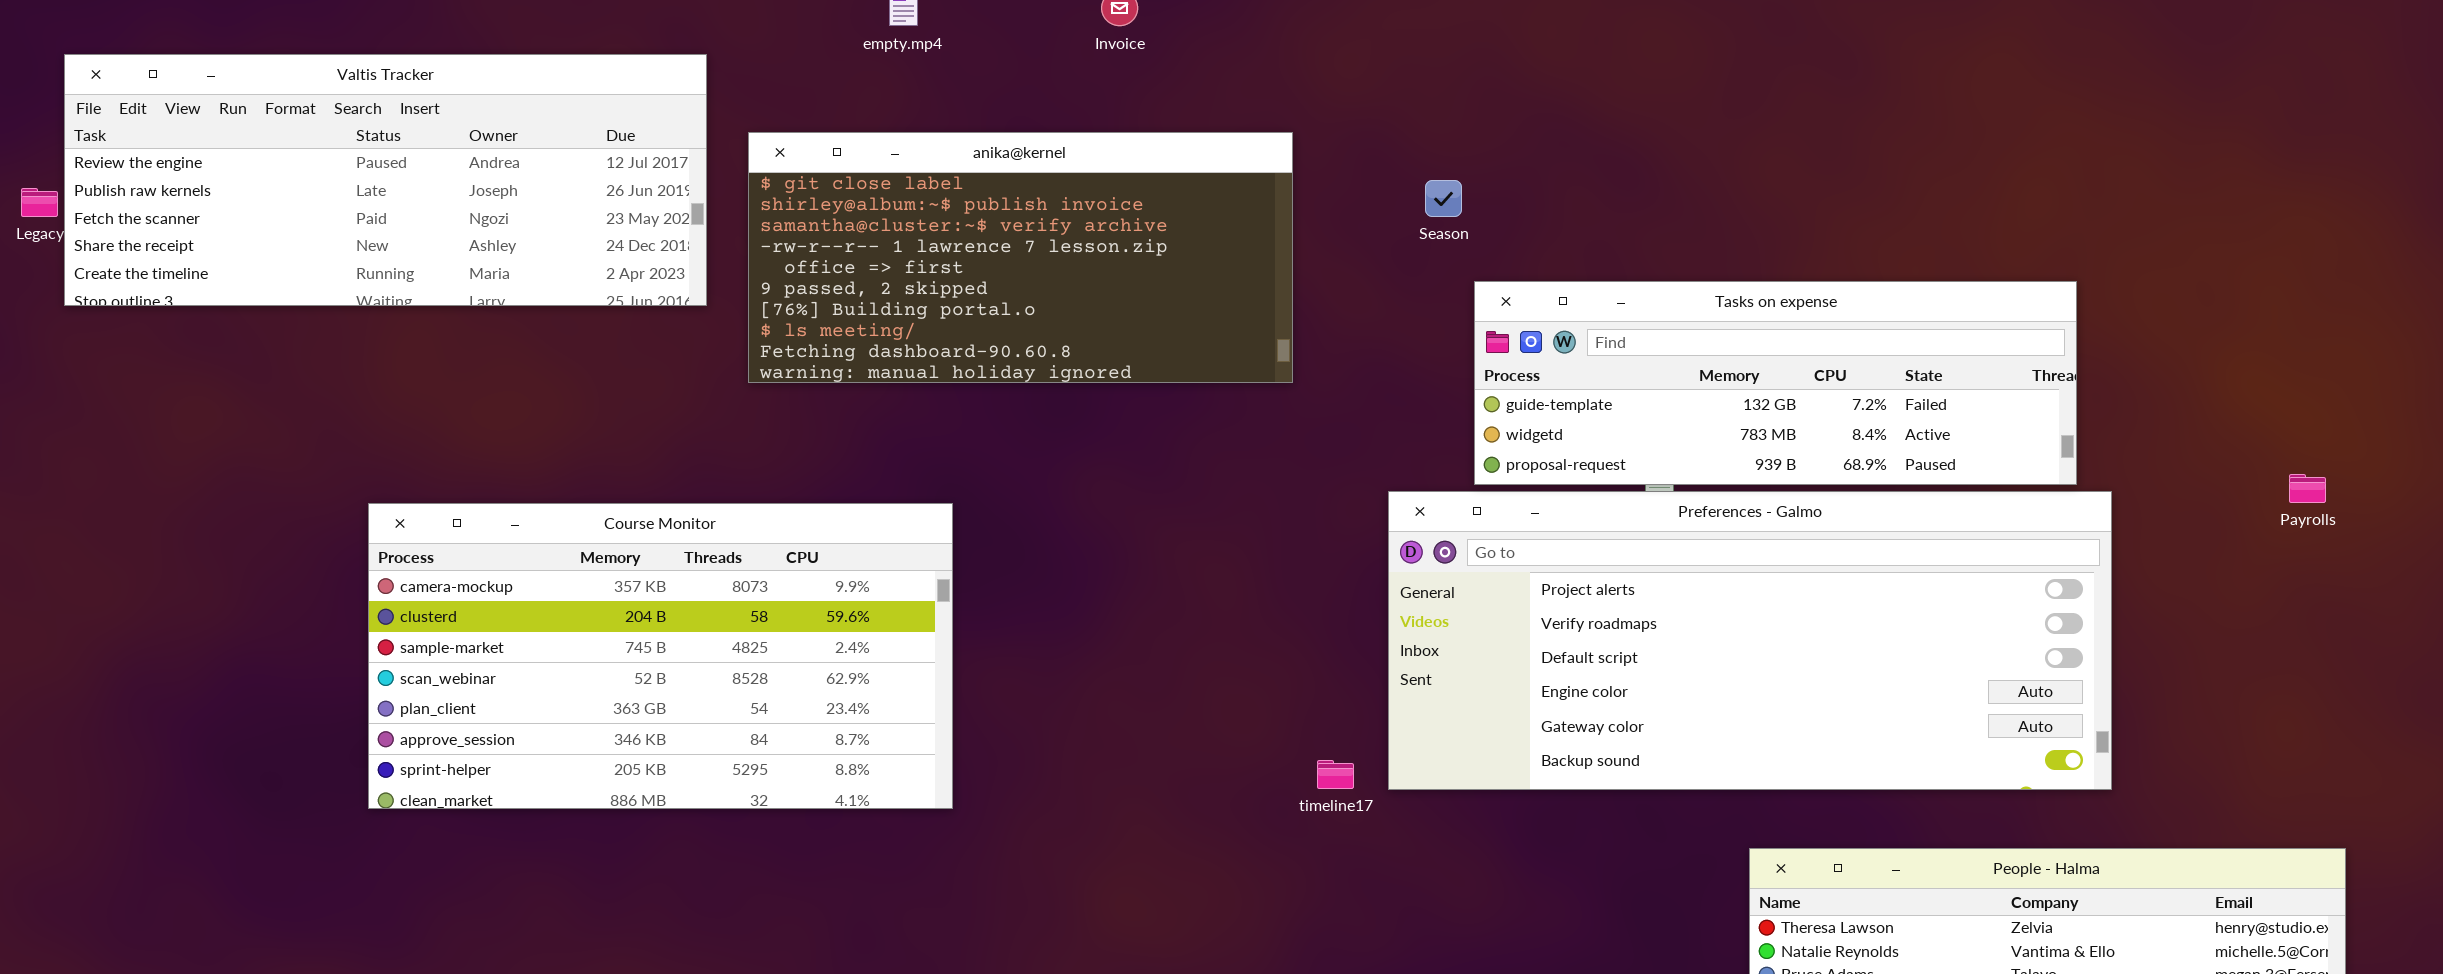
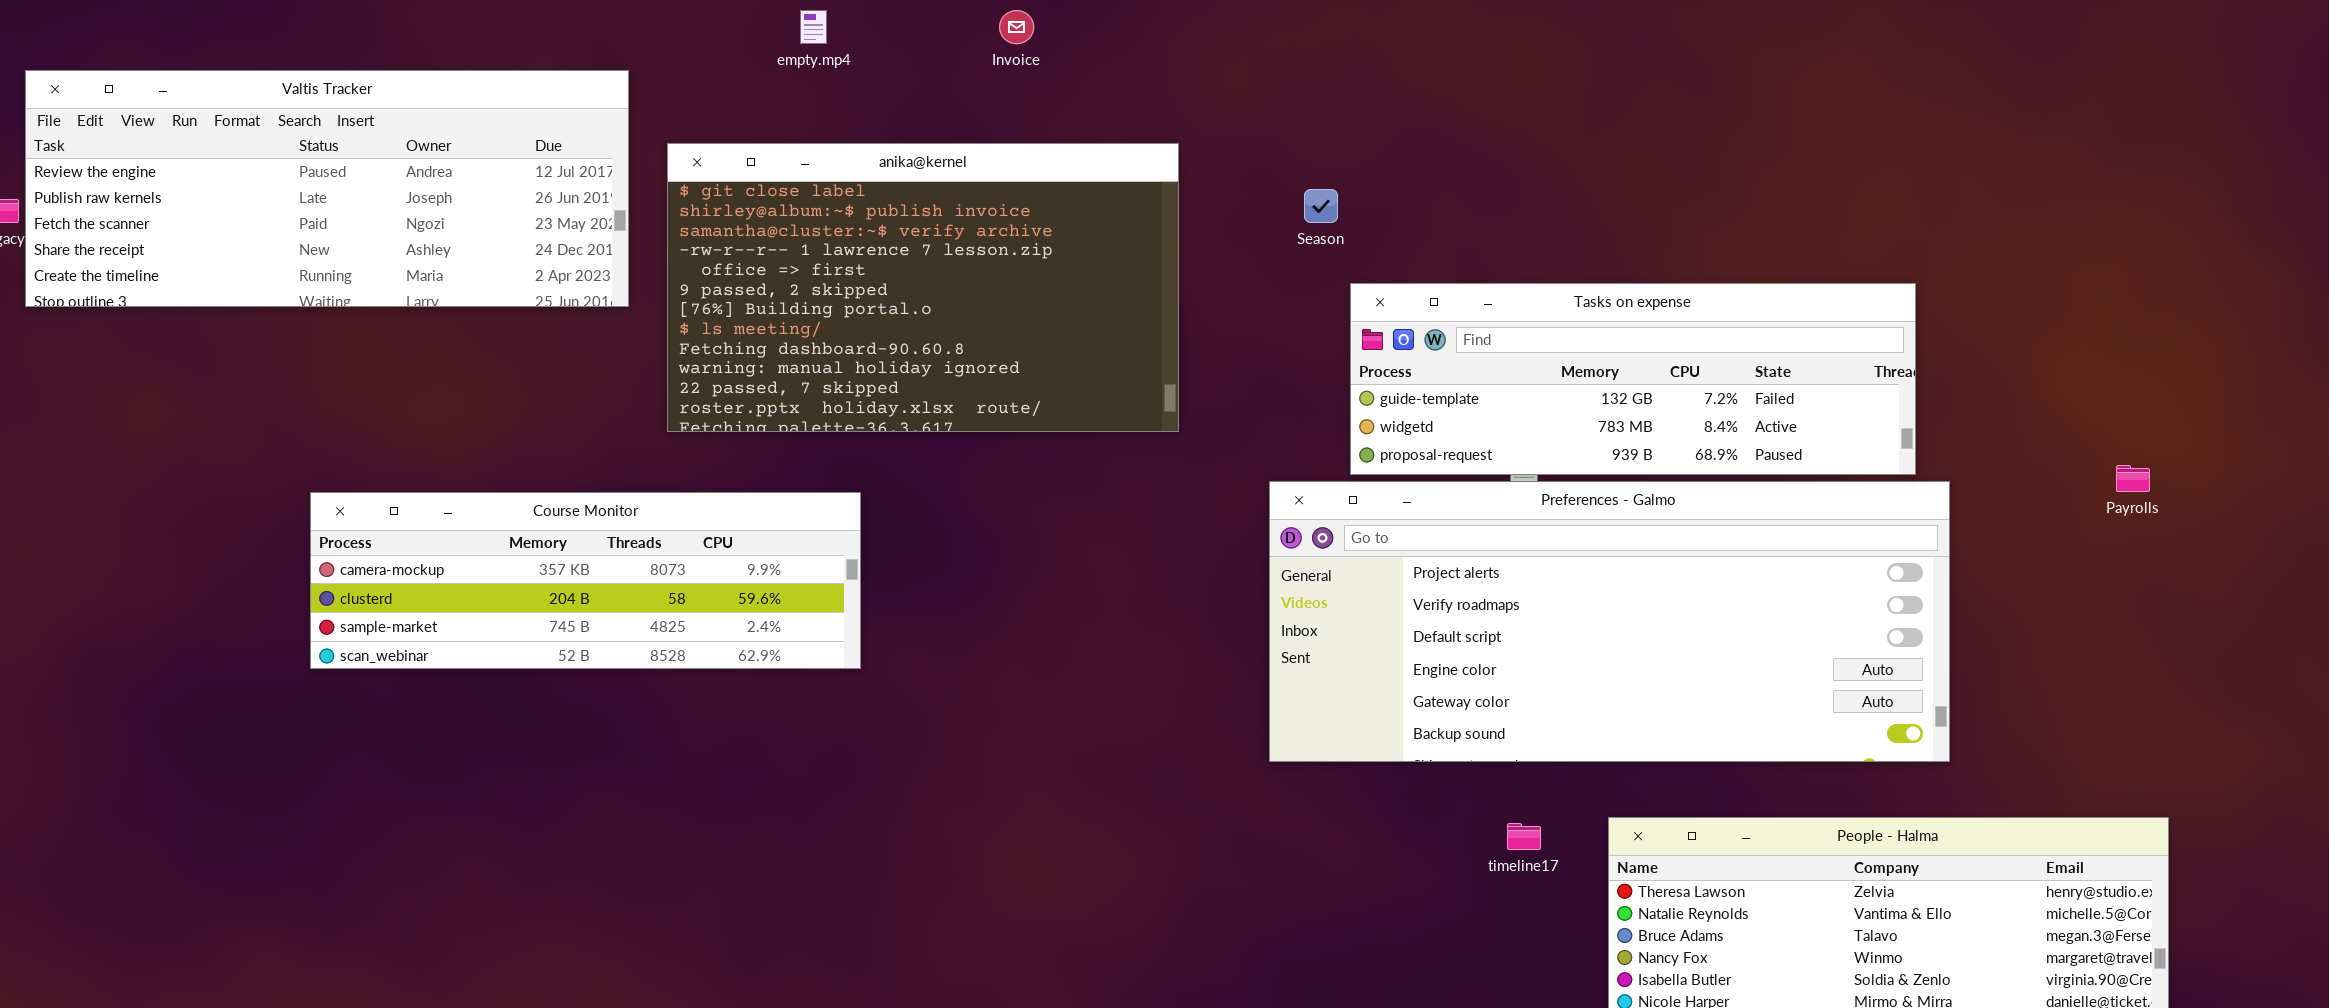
anika@kernel: [748,132,1293,383] -> [667,143,1179,432], resized
Course Monitor: [368,503,953,809] -> [310,492,861,669], resized
timeline17: [1317,760,1354,789] -> [1507,823,1541,850], moved

